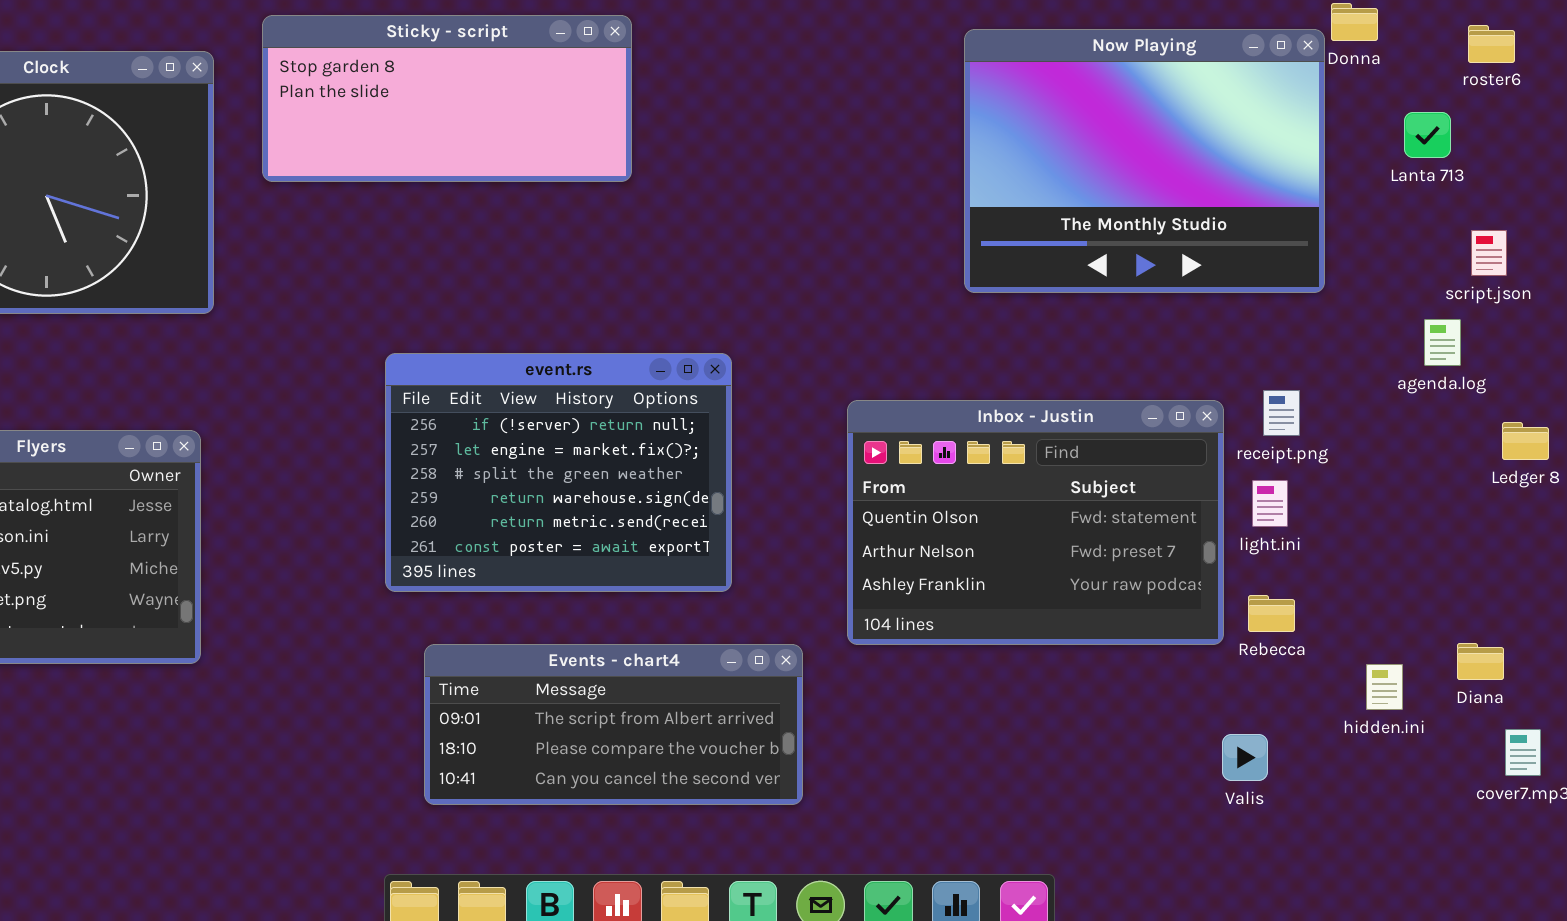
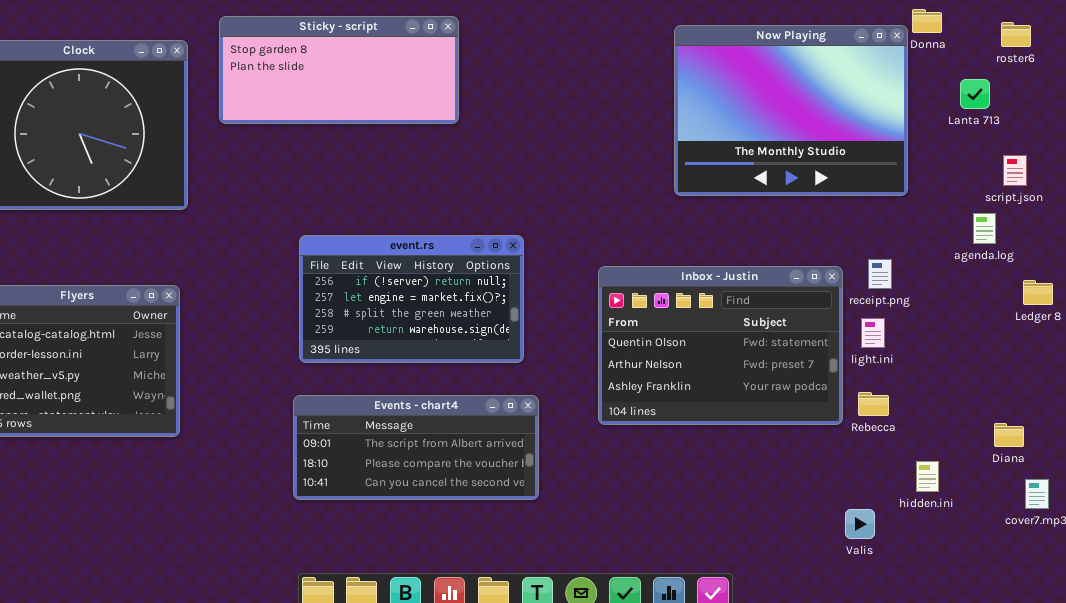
event.rs: [385,353,732,592] -> [299,235,524,363], resized
Events - chart4: [424,644,803,805] -> [293,395,539,500], moved
hidden.ini: [1366,664,1403,710] -> [916,461,939,492], moved
Valis: [1222,734,1268,781] -> [845,509,875,539], moved

